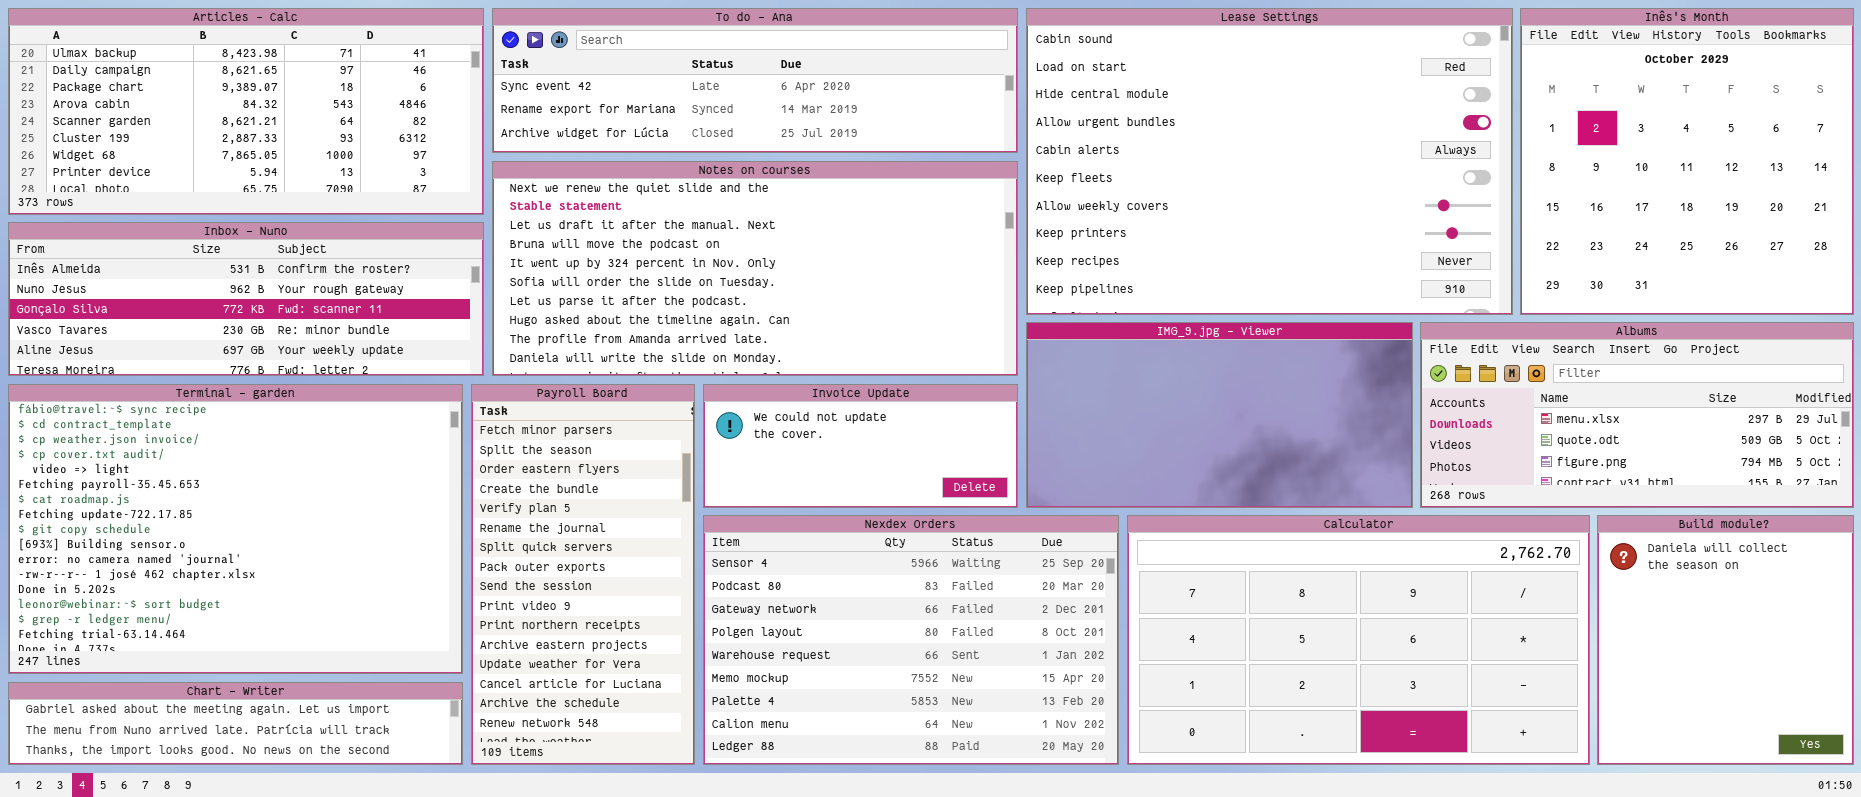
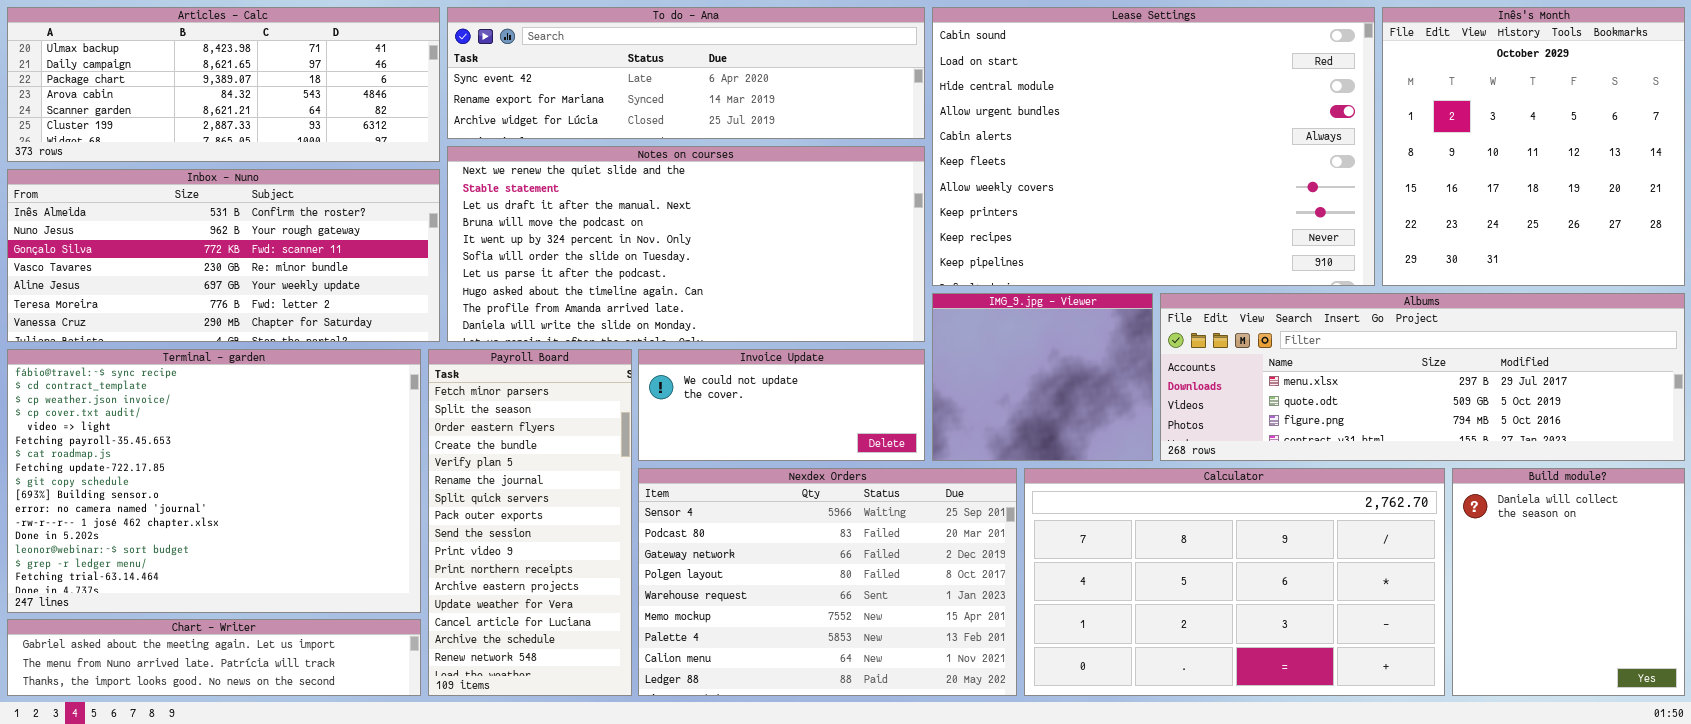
Articles - Calc: [8,8,484,215] -> [7,7,440,162], resized
Inbox - Nuno: [8,222,484,376] -> [7,169,440,342], resized
IMG_9.jpg - Viewer: [1026,322,1413,508] -> [932,293,1153,461], resized
Albums: [1420,322,1854,508] -> [1160,293,1685,461], resized

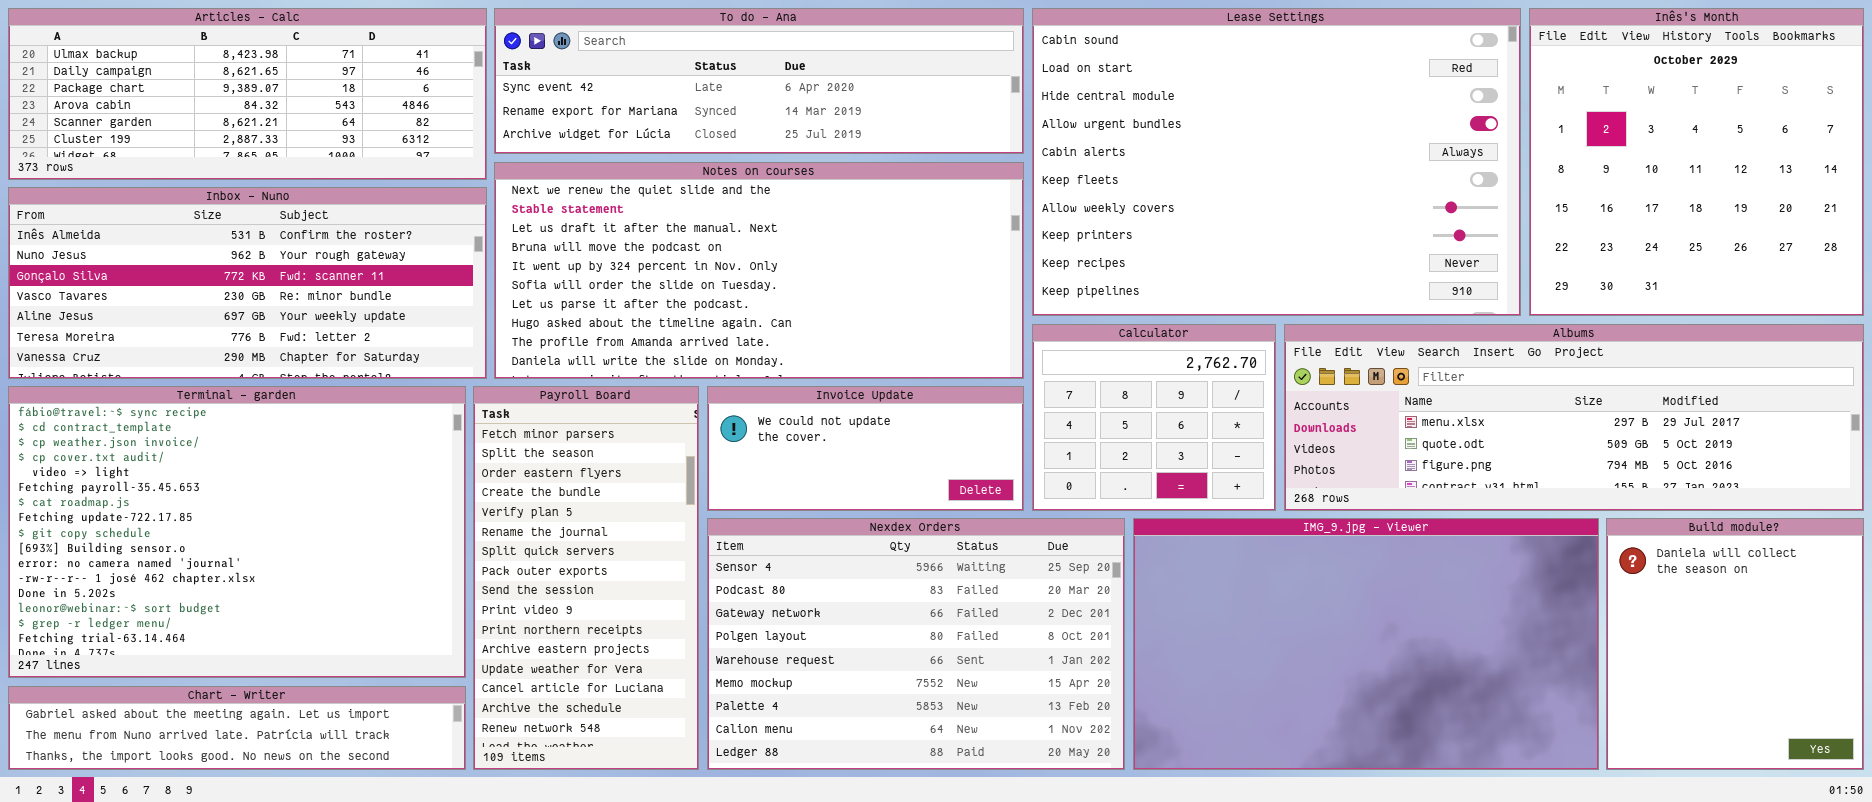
IMG_9.jpg - Viewer: [932,293,1153,461] -> [1133,518,1599,770], moved, resized
Calculator: [1024,468,1445,696] -> [1032,324,1276,511], moved, resized

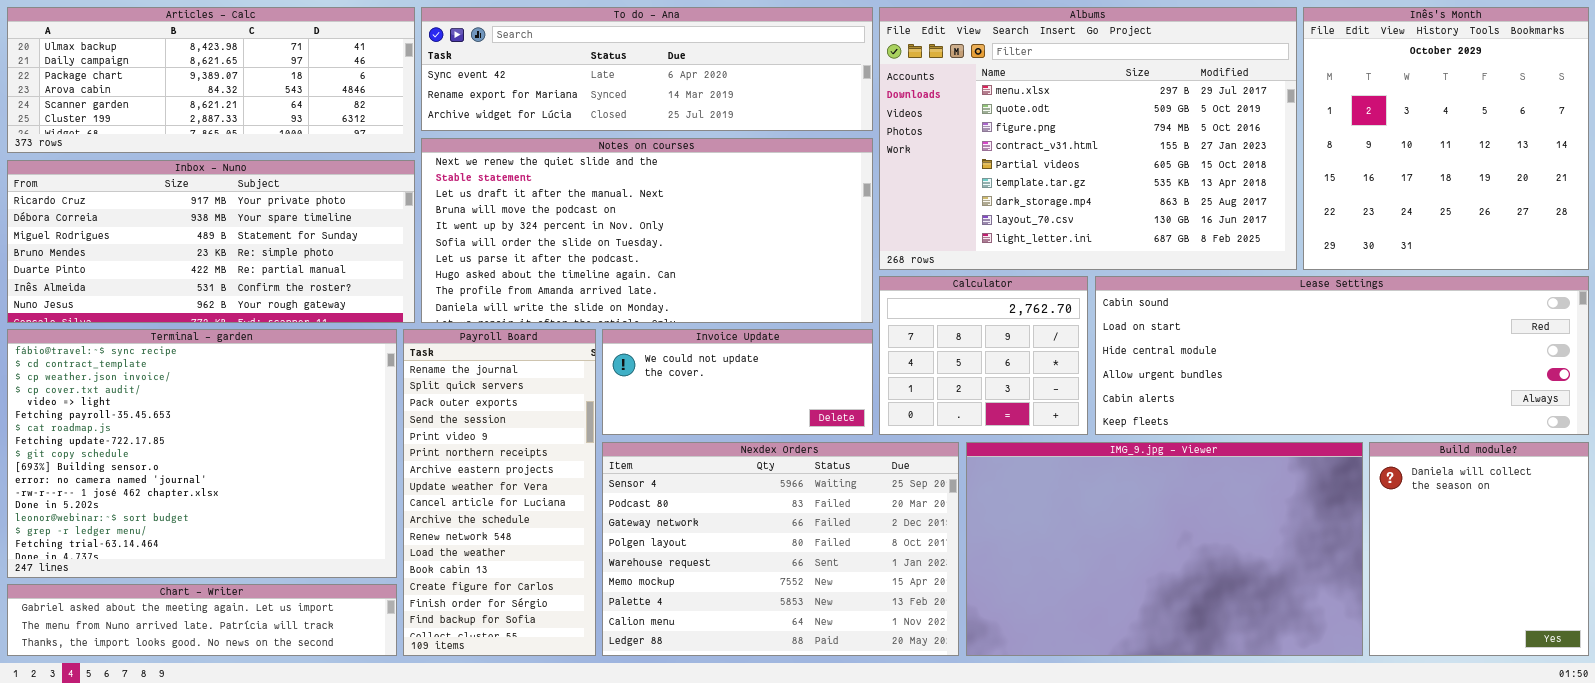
Lease Settings: [1032,8,1521,316] -> [1095,276,1589,435], moved, resized
Inbox - Nuno: [8,187,487,379] -> [7,160,415,323], scrolled up 5 rows
Albums: [1284,324,1864,511] -> [879,7,1297,270], moved, resized
Payroll Board: [473,386,699,770] -> [403,329,596,656], scrolled down 5 rows

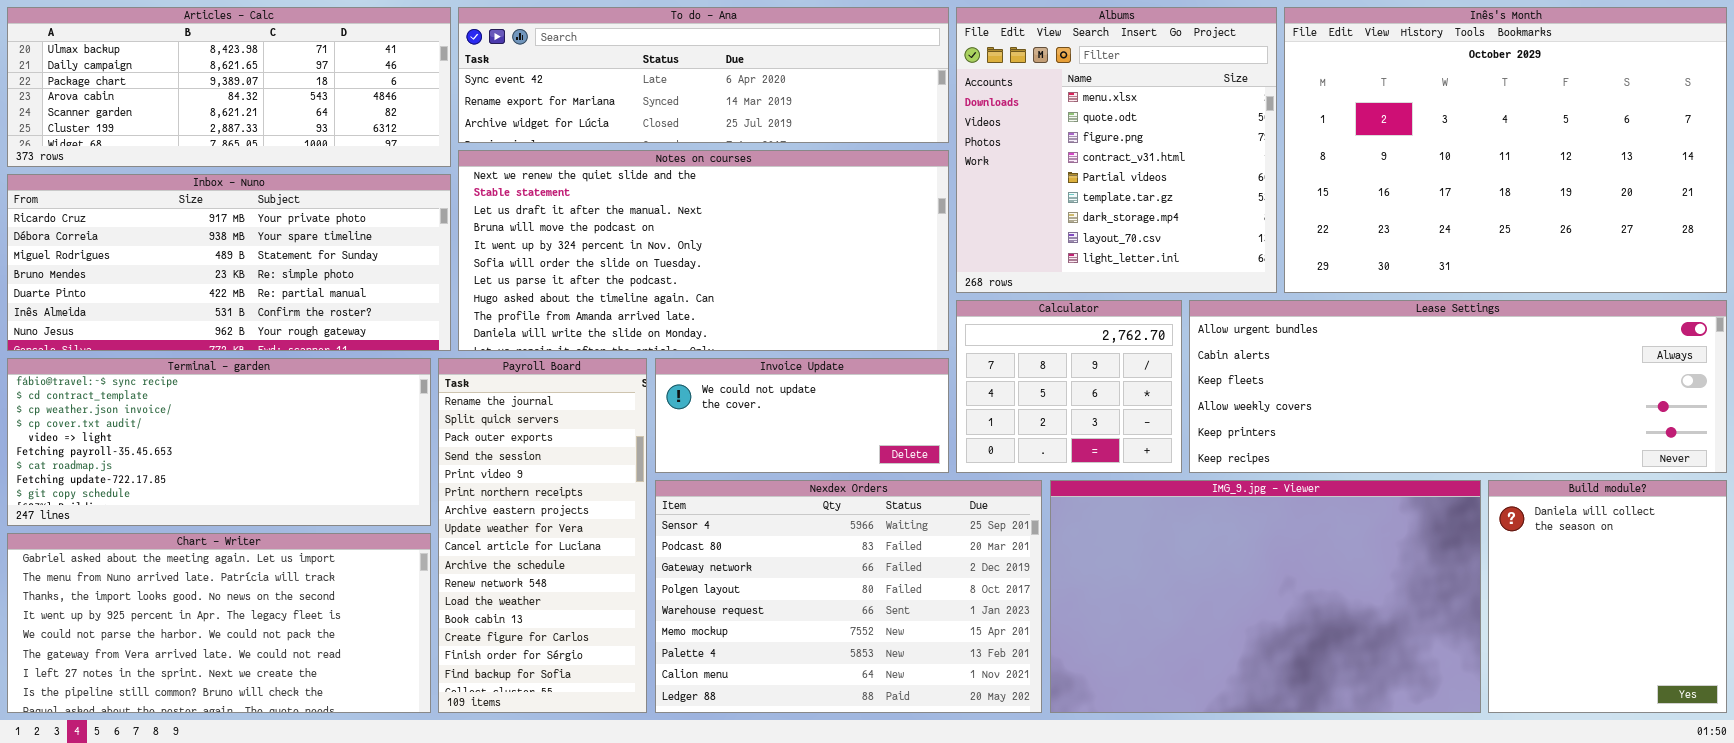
Albums: [879,7,1297,270] -> [956,7,1277,293], resized
Inês's Month: [1303,7,1589,270] -> [1284,7,1727,293], resized
Lease Settings: [1095,276,1589,435] -> [1189,300,1727,473], scrolled down 3 rows
Terminal - garden: [7,329,397,578] -> [7,358,431,526], resized
Chart - Writer: [7,584,397,656] -> [7,533,431,713], resized

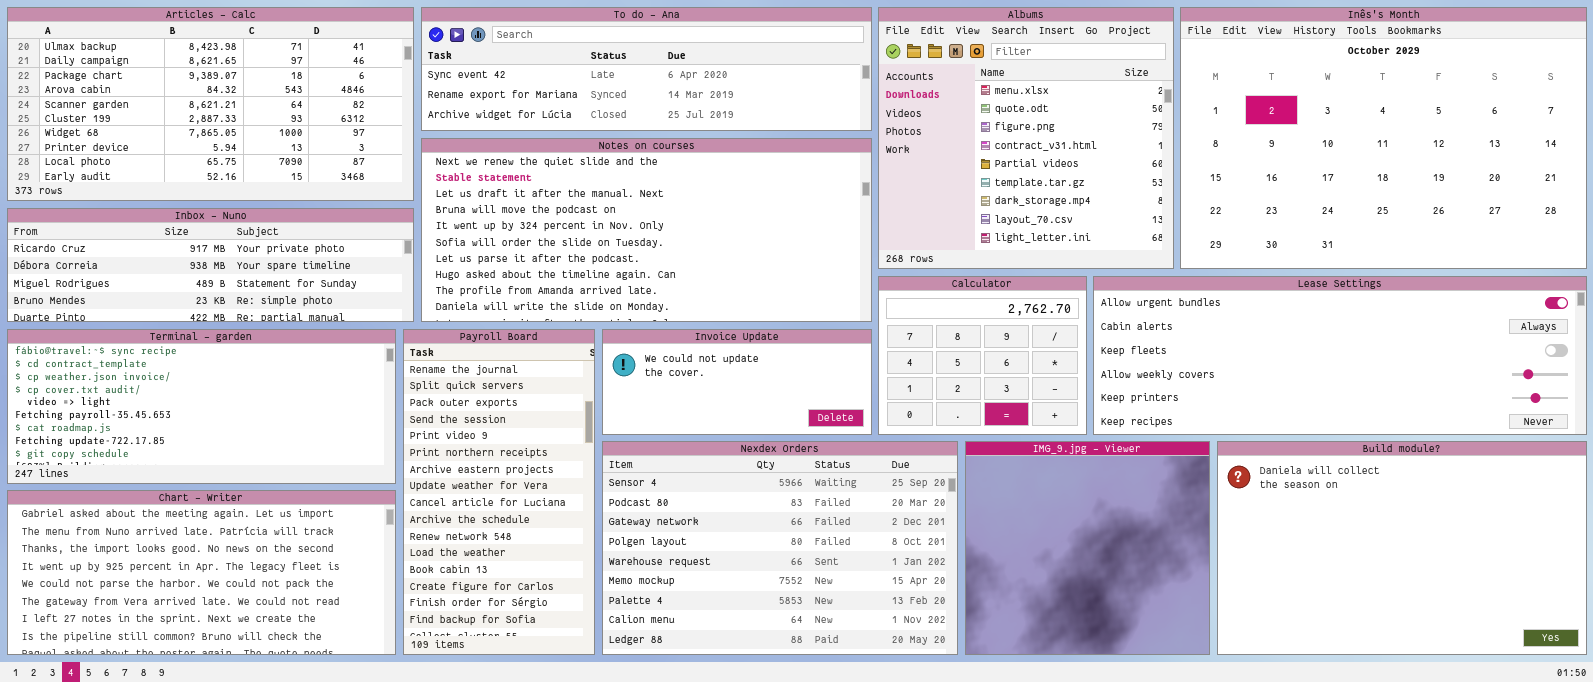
Articles - Calc: [7,7,451,167] -> [7,7,414,201], resized
Inbox - Nuno: [7,174,451,351] -> [7,208,414,322], resized
IMG_9.jpg - Viewer: [1050,480,1481,713] -> [965,441,1210,655], resized
Build module?: [1488,480,1727,713] -> [1217,441,1587,655], resized

